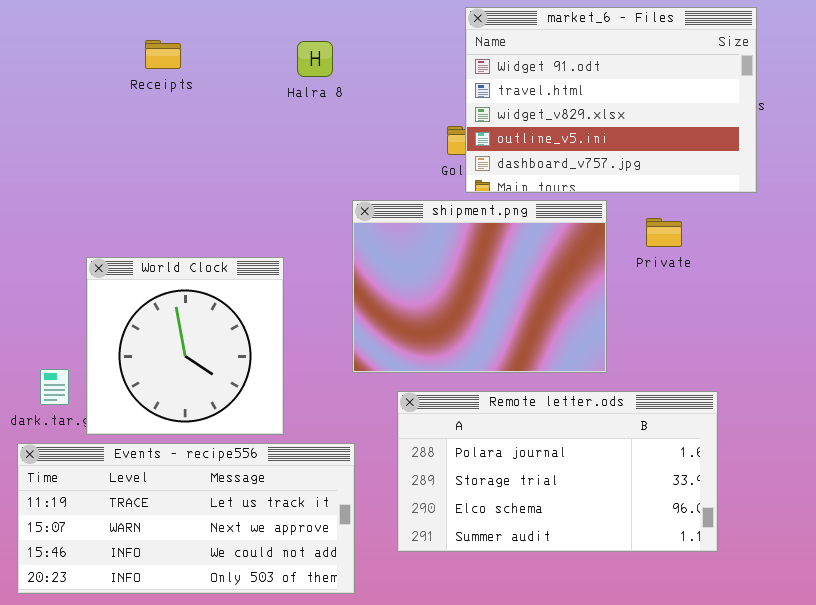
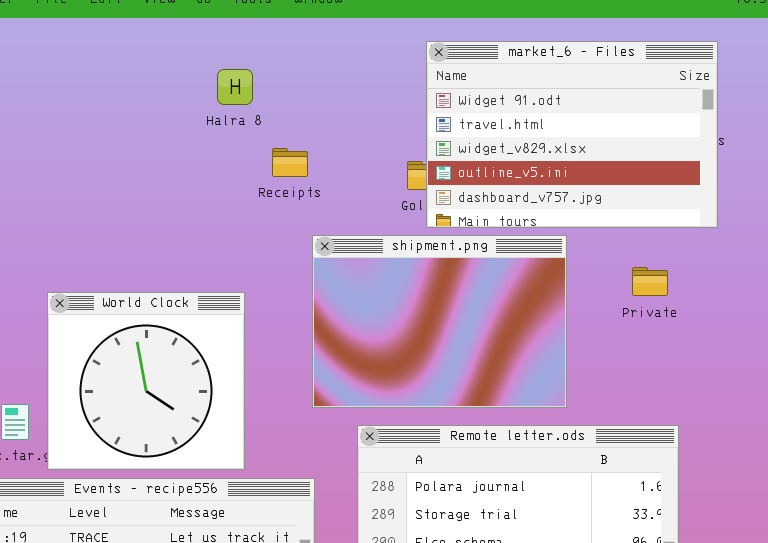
Receipts: [145,40,181,69] -> [272,148,308,177], moved
Halra 8: [297,41,333,77] -> [217,69,253,105], moved
Private: [646,218,682,247] -> [632,267,668,296], moved

